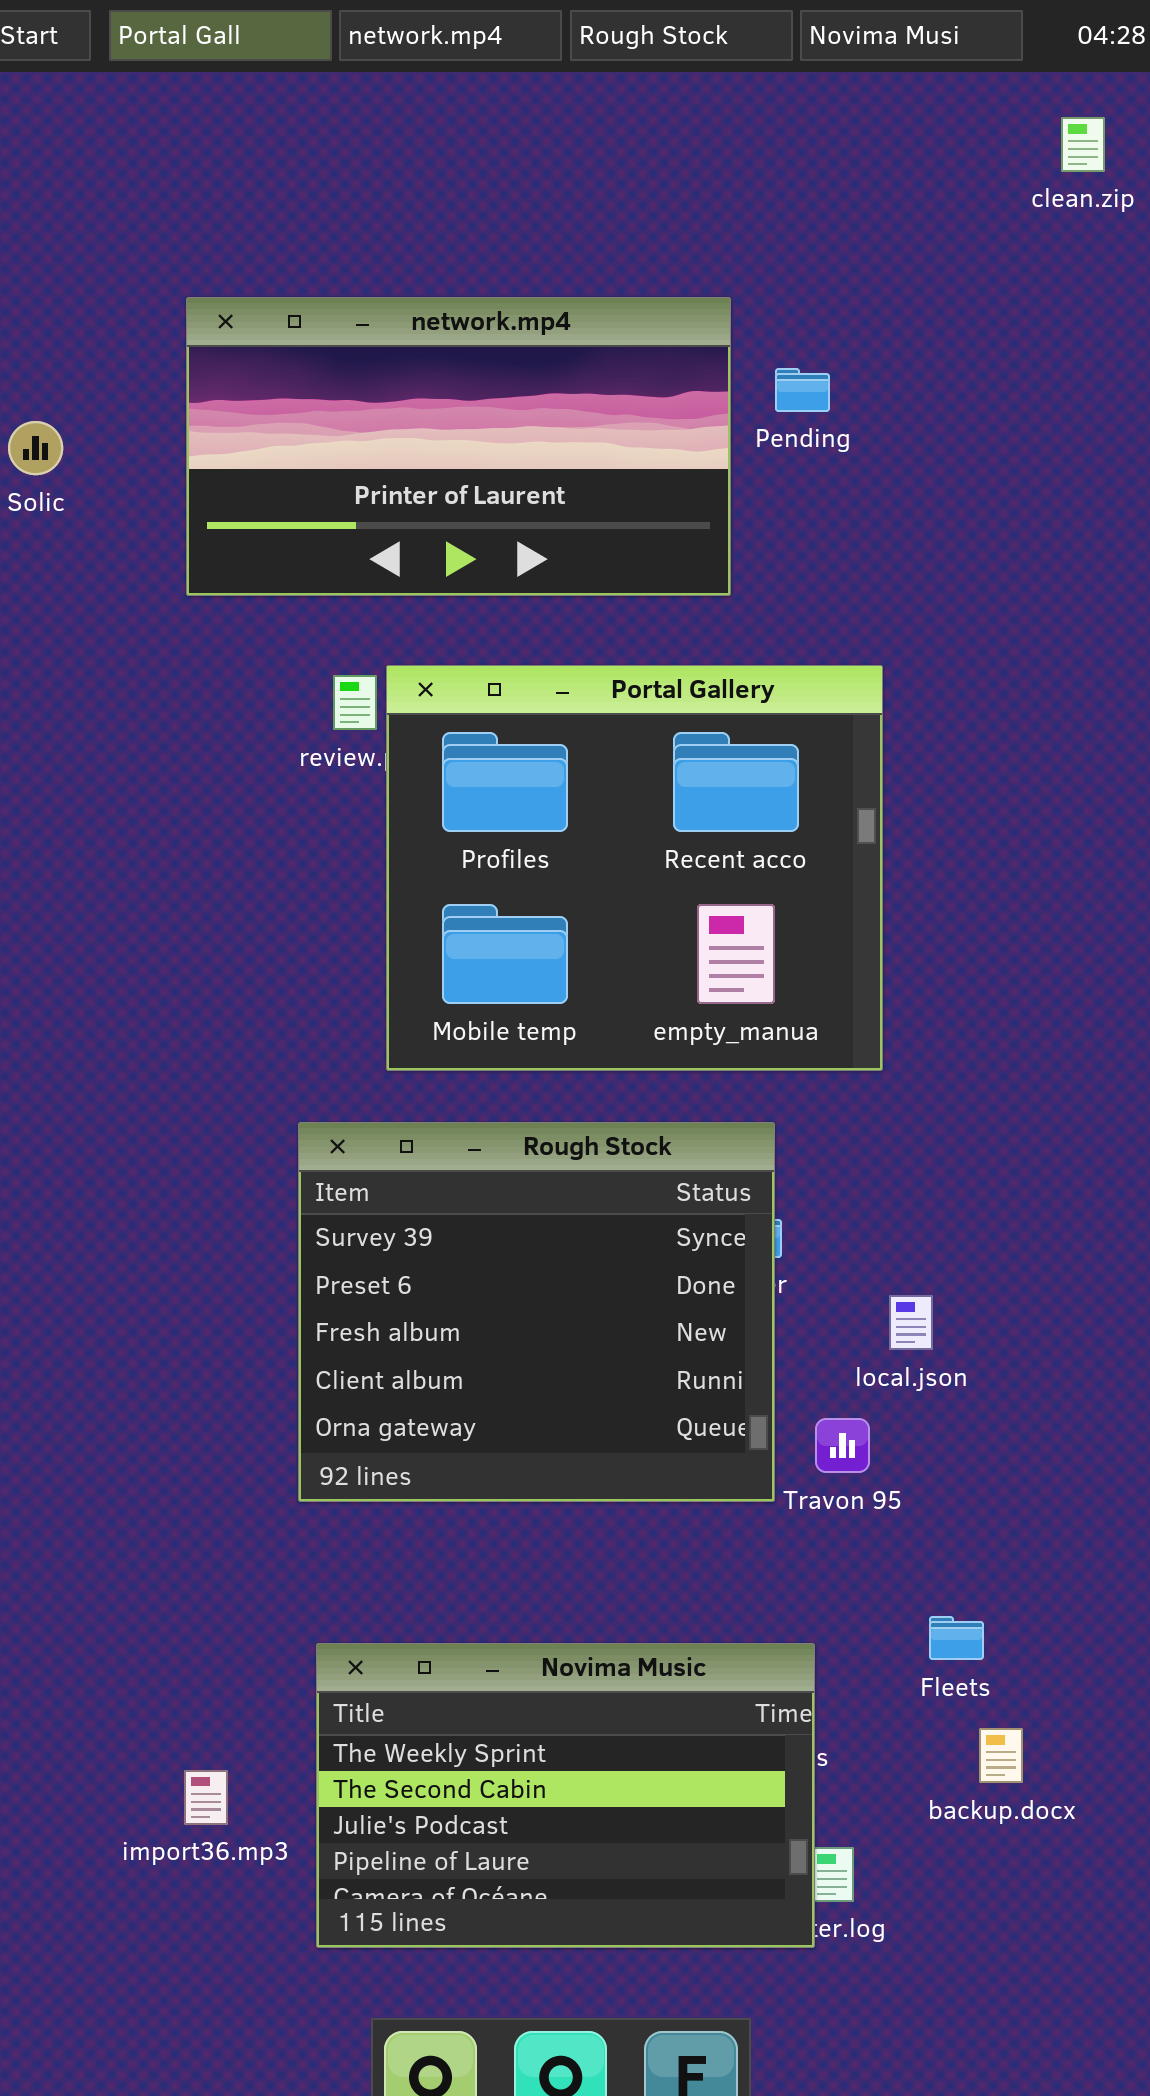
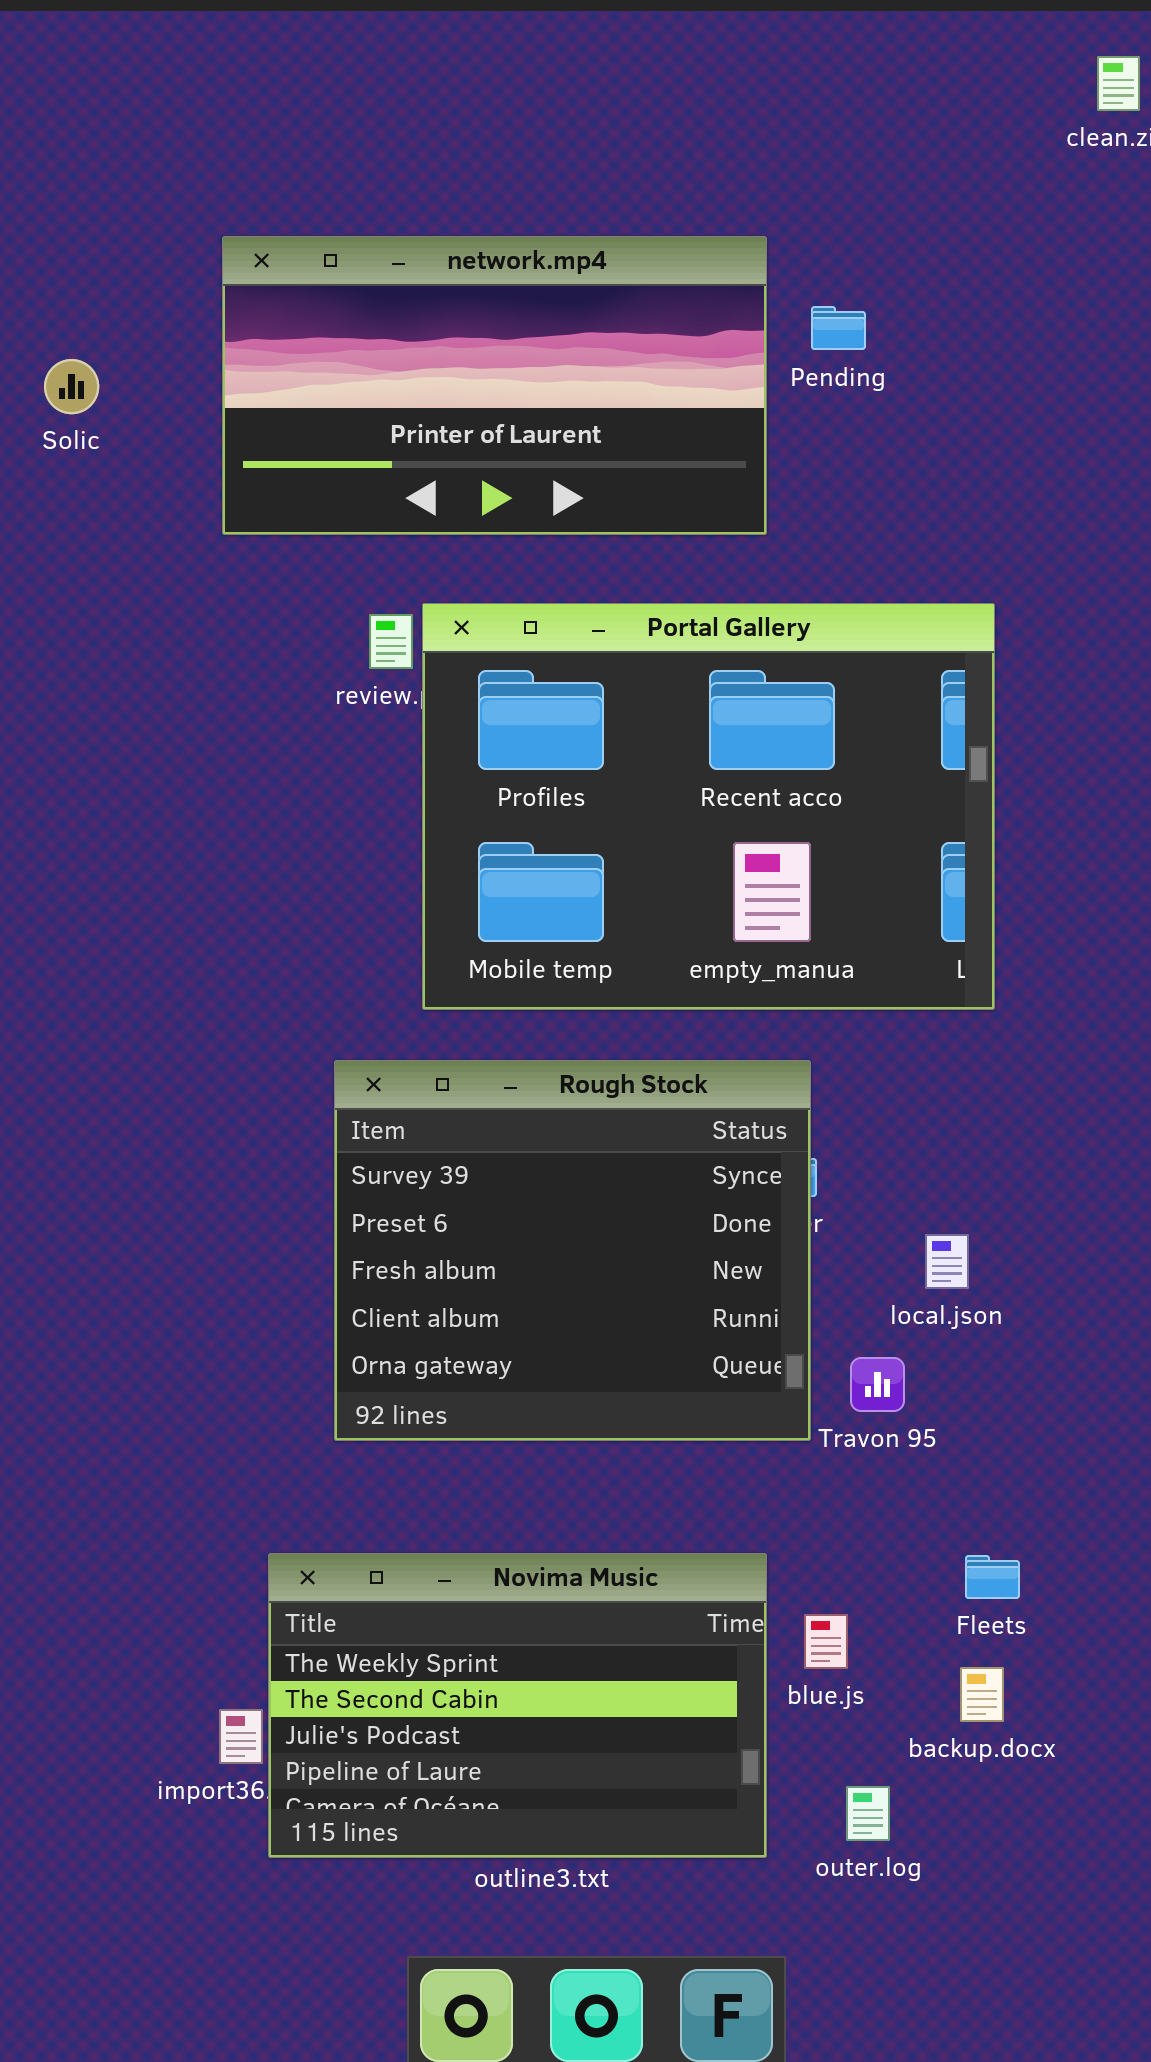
Portal Gallery: [386,665,883,1071] -> [422,603,995,1010], resized
Novima Music: [316,1643,815,1948] -> [268,1553,767,1858], moved
backup.docx: [979,1728,1023,1783] -> [960,1667,1004,1722], moved

